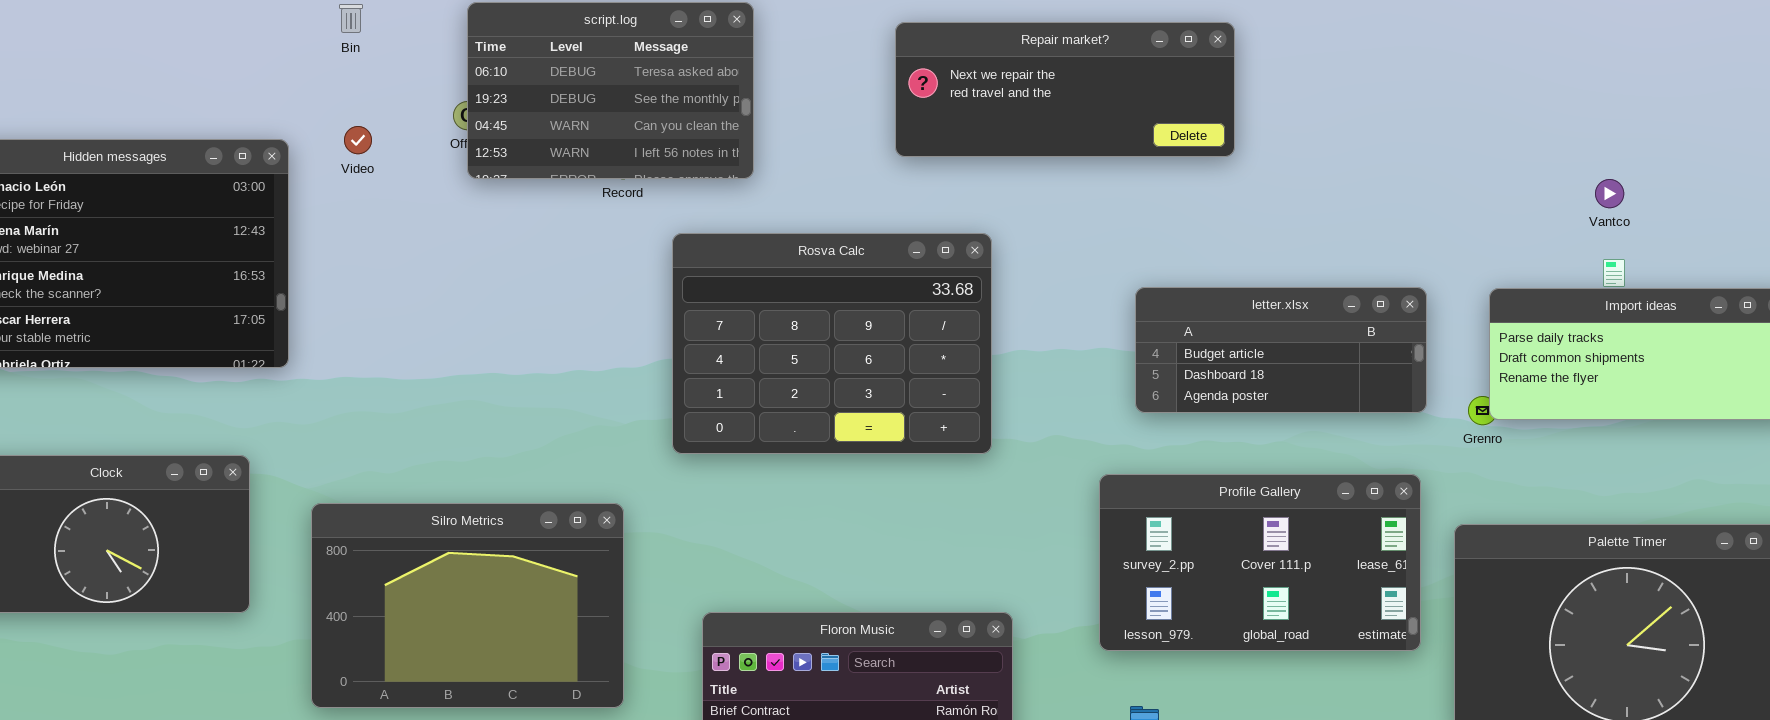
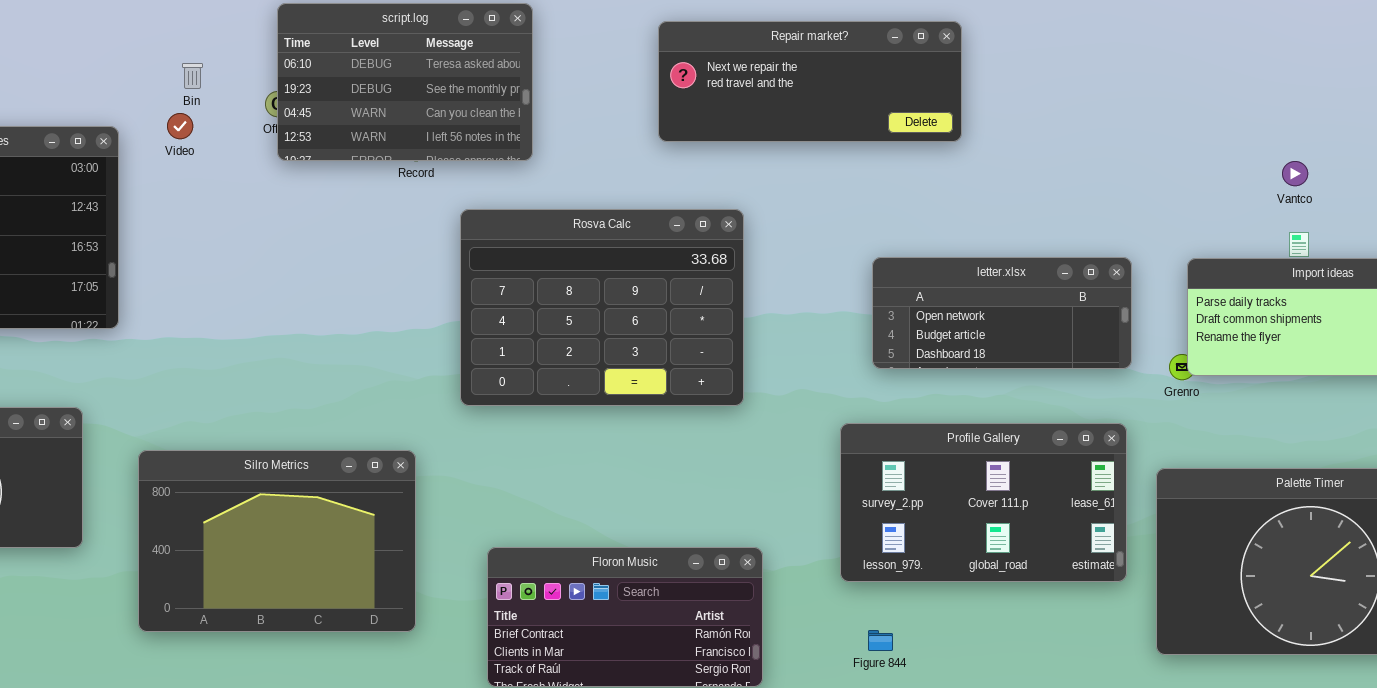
Bin: [339,4,363,33] -> [182,63,203,89], moved
letter.xlsx: [1135,287,1427,413] -> [872,257,1132,369], scrolled up 1 row

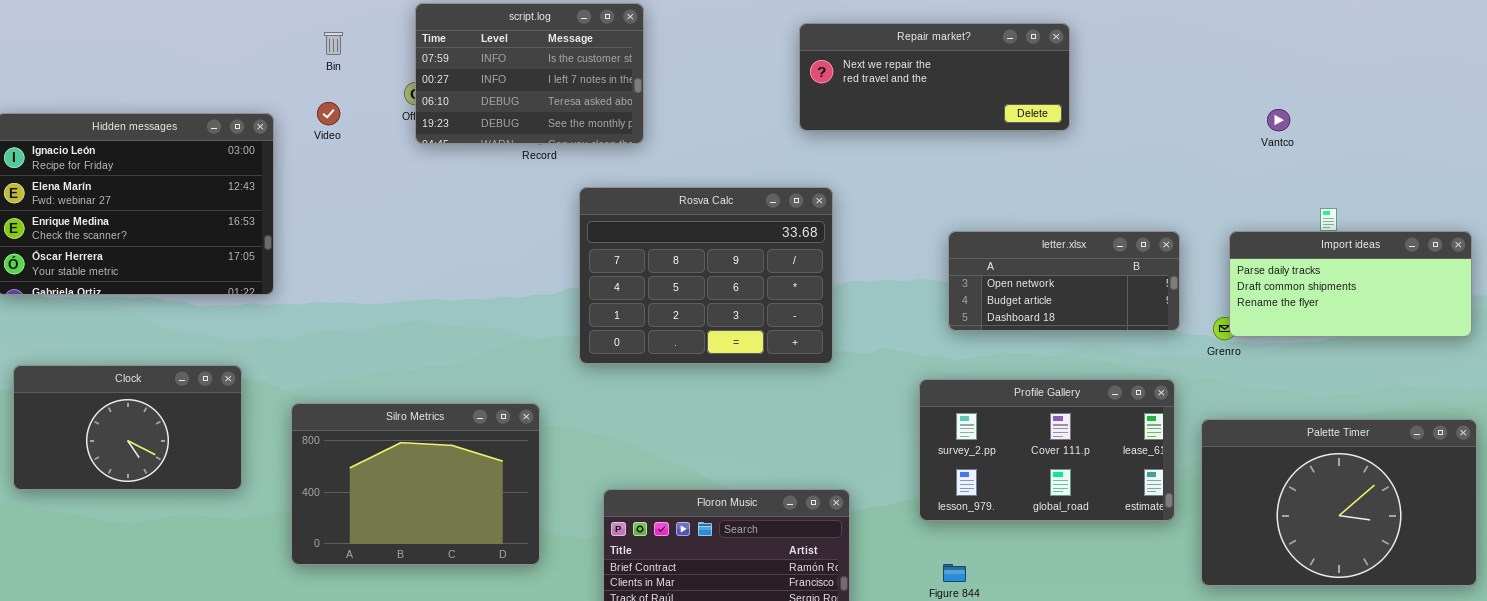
script.log: [277,3,533,161] -> [415,3,644,144], scrolled up 2 rows
Repair market?: [658,21,962,142] -> [799,23,1070,131], moved
Bin: [182,63,203,89] -> [324,32,343,55], moved
Vantco: [1282,161,1308,186] -> [1267,109,1290,131], moved

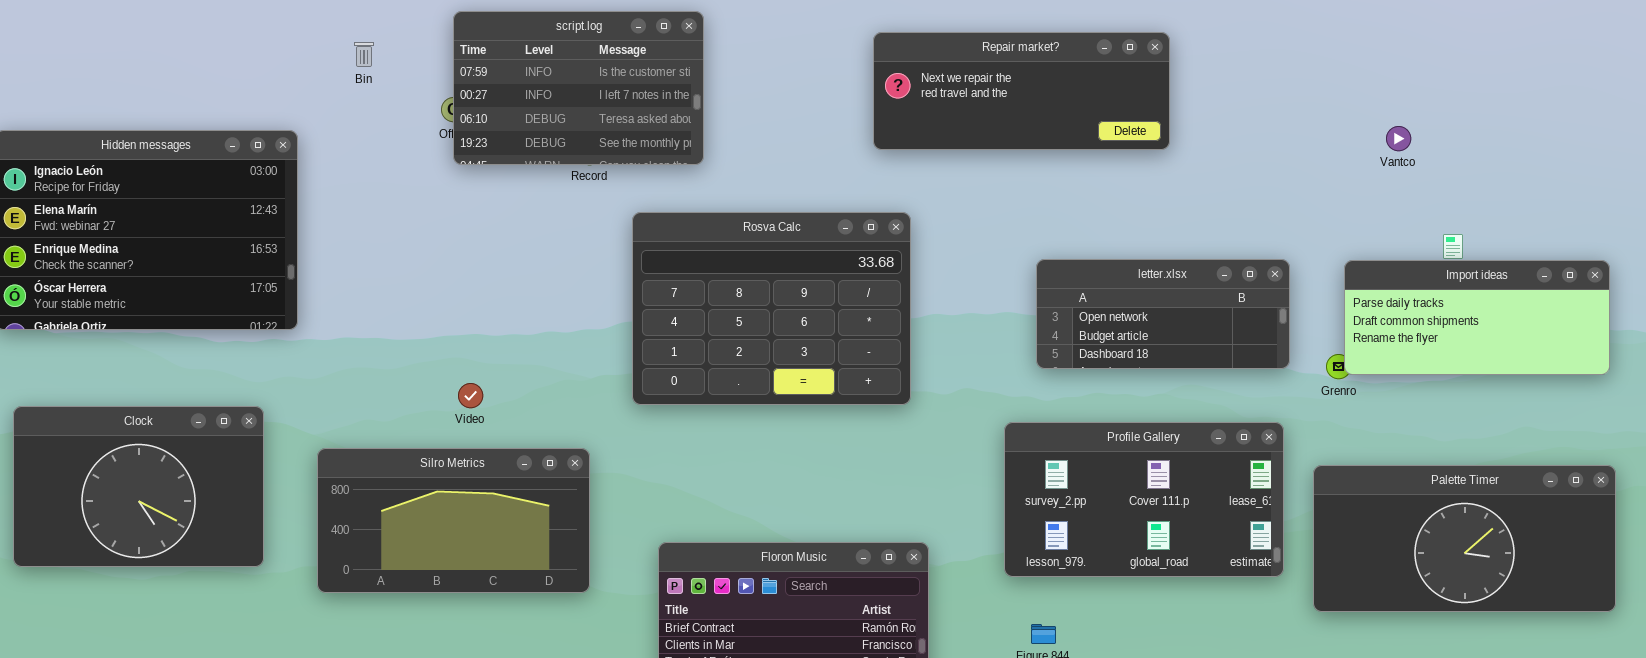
Video: [317,102,340,125] -> [458,383,483,408], moved
Clock: [13,365,242,490] -> [13,406,264,567], resized
Silro Metrics: [291,403,540,565] -> [317,448,590,593], resized
Palette Timer: [1201,419,1477,586] -> [1313,465,1616,612], resized

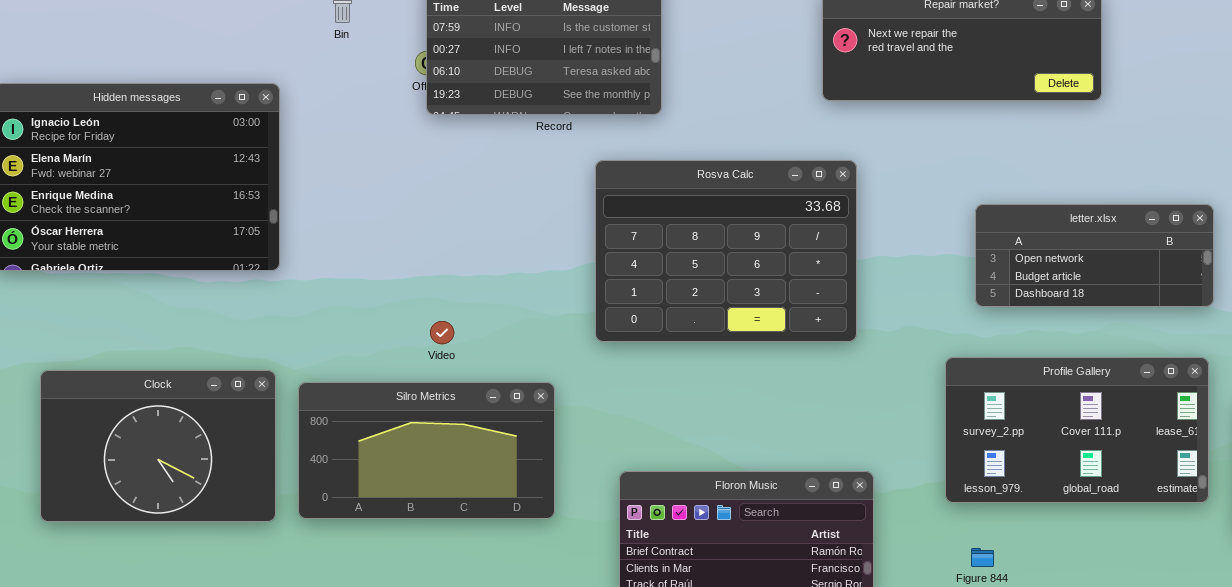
Clock: [13,406,264,567] -> [40,370,276,522], moved

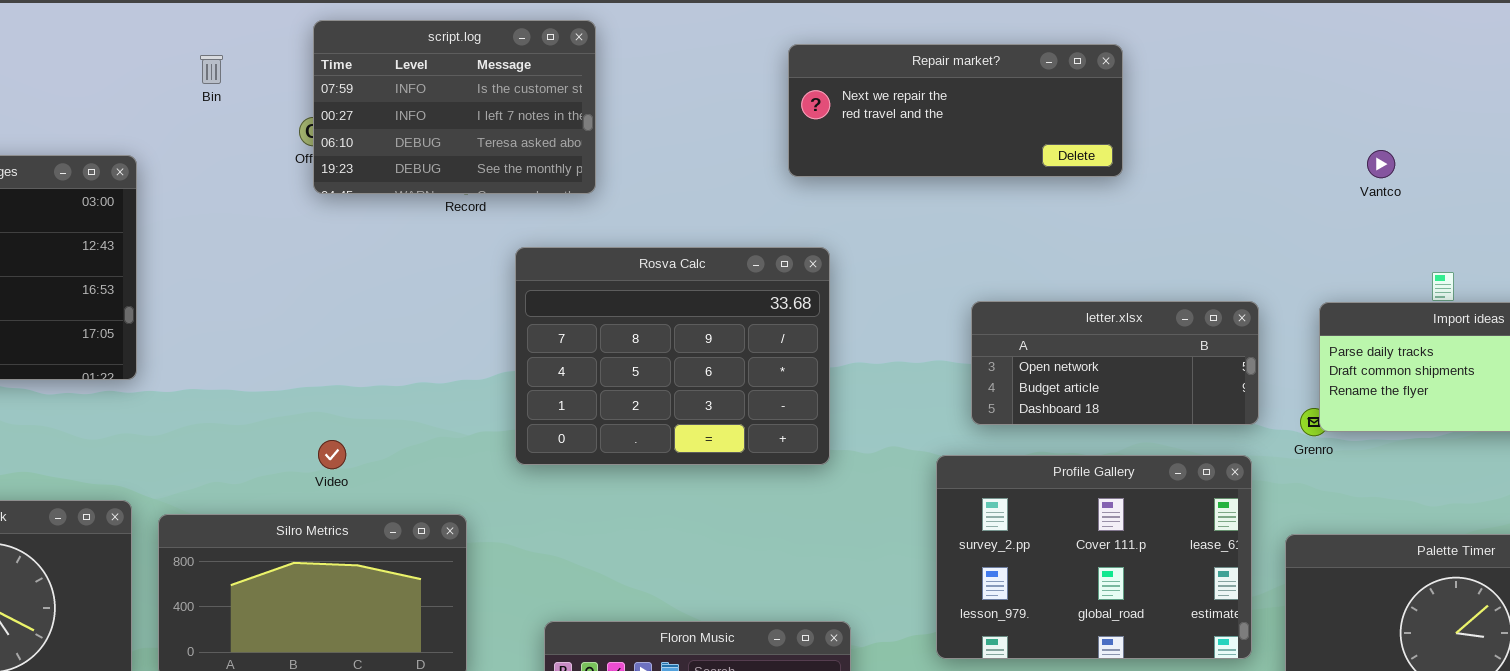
Profile Gallery: [945,357,1209,503] -> [936,455,1252,659], resized

